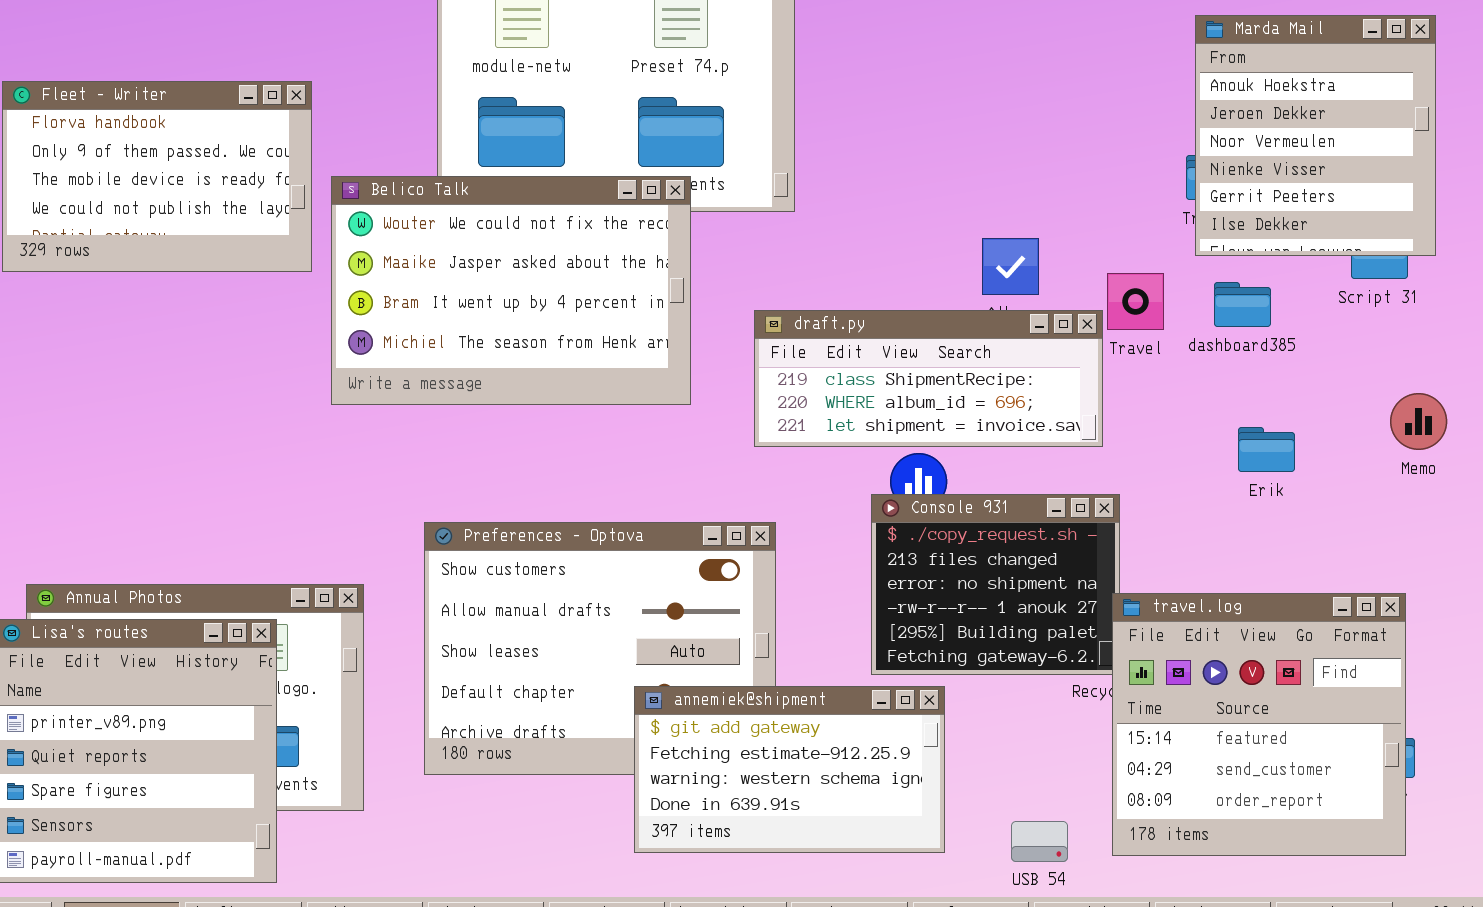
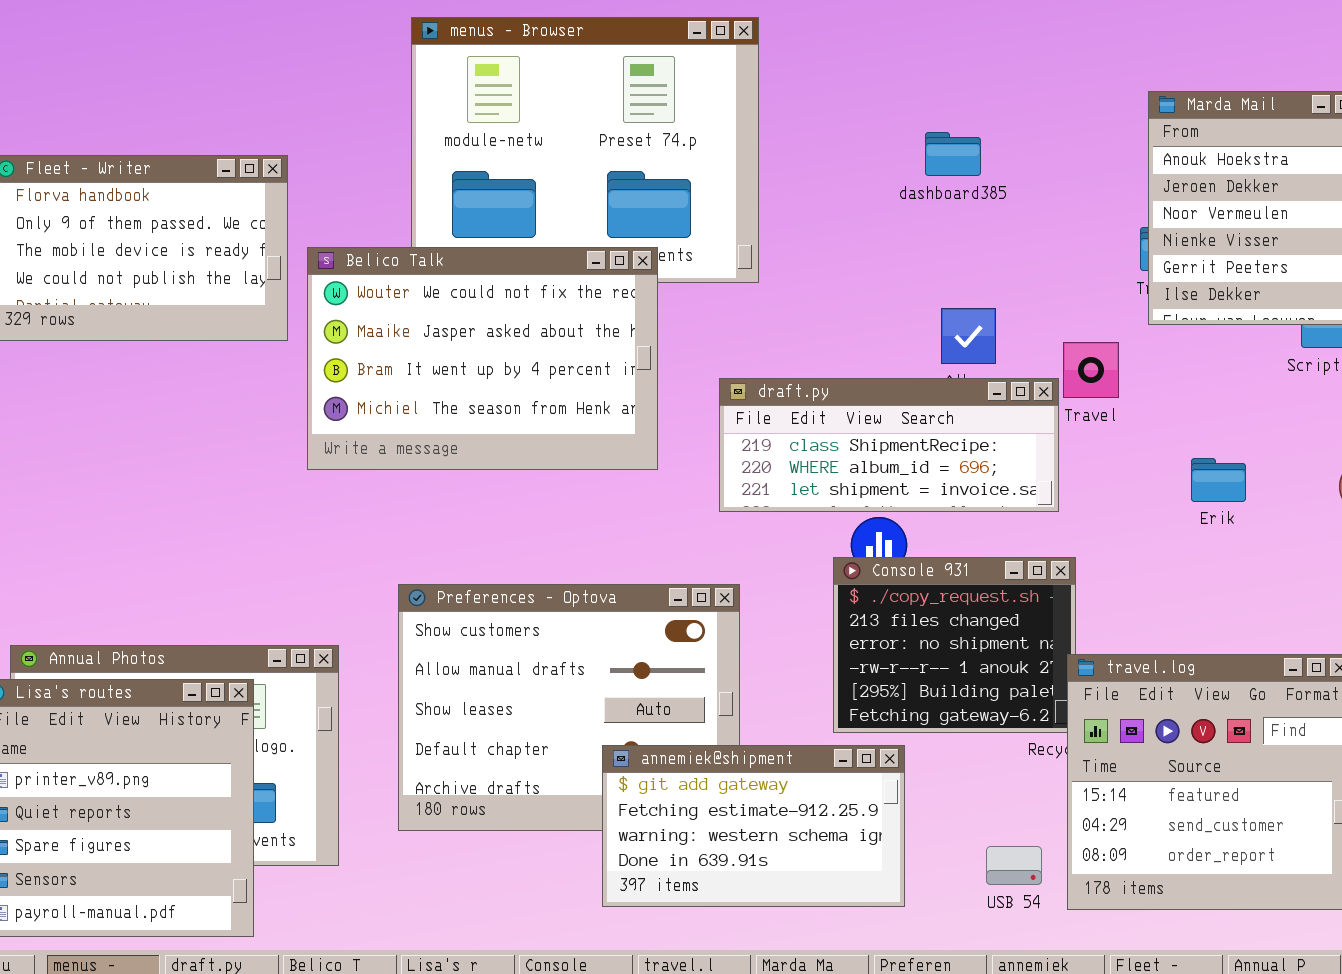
dashboard385: [1214,282,1271,327] -> [925,132,981,176], moved
Erik: [1238,427,1295,472] -> [1191,458,1246,502], moved
USB 54: [1011,821,1068,862] -> [986,846,1042,885], moved

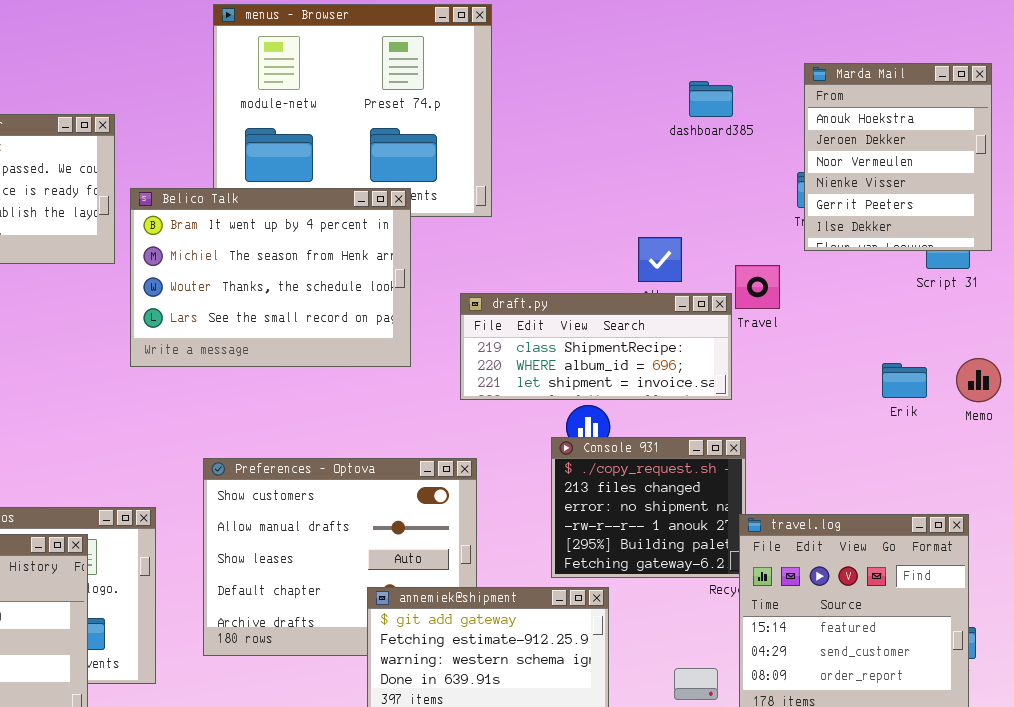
dashboard385: [925,132,981,176] -> [689,81,733,117], moved
Belico Talk: [307,247,658,470] -> [130,188,411,367], scrolled down 2 rows
Erik: [1191,458,1246,502] -> [882,363,927,398], moved

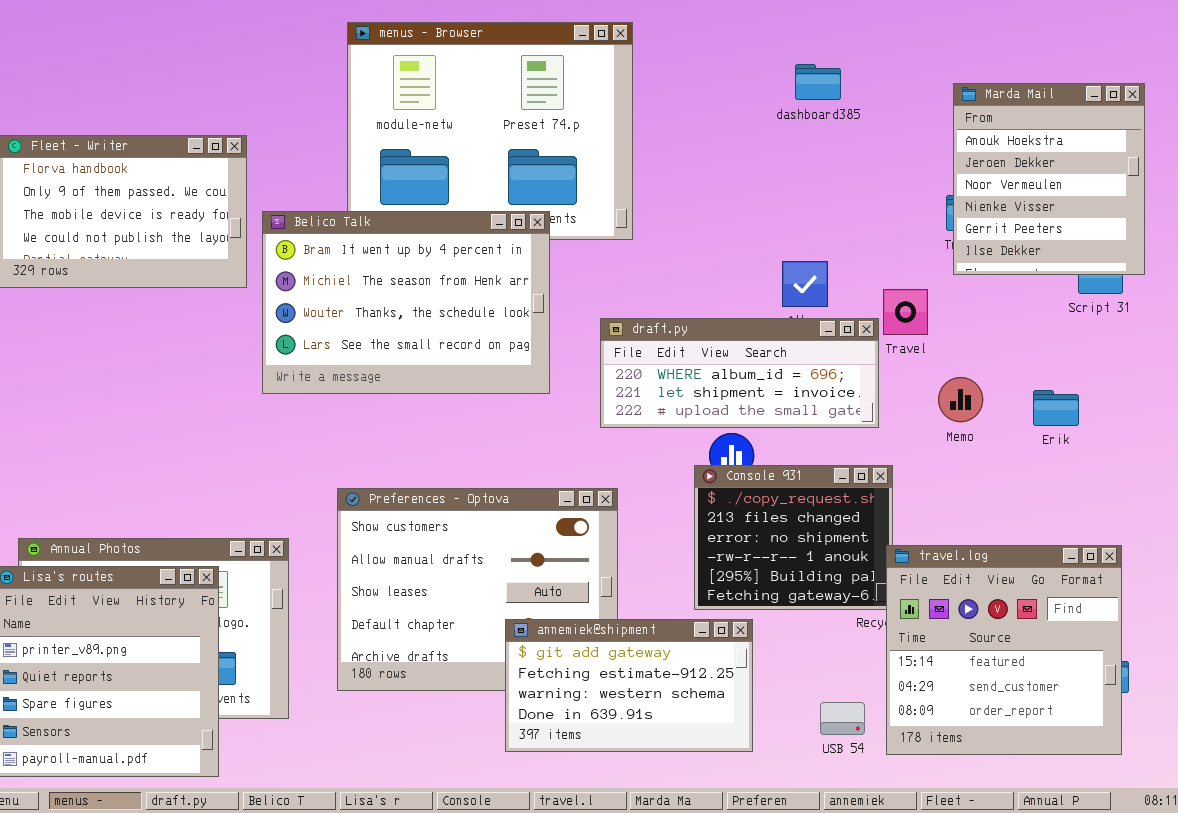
dashboard385: [689,81,733,117] -> [795,64,841,100], moved
draft.py: [460,293,732,400] -> [600,318,879,428], scrolled down 1 row
Memo: [956,358,1001,402] -> [938,377,983,422], moved

